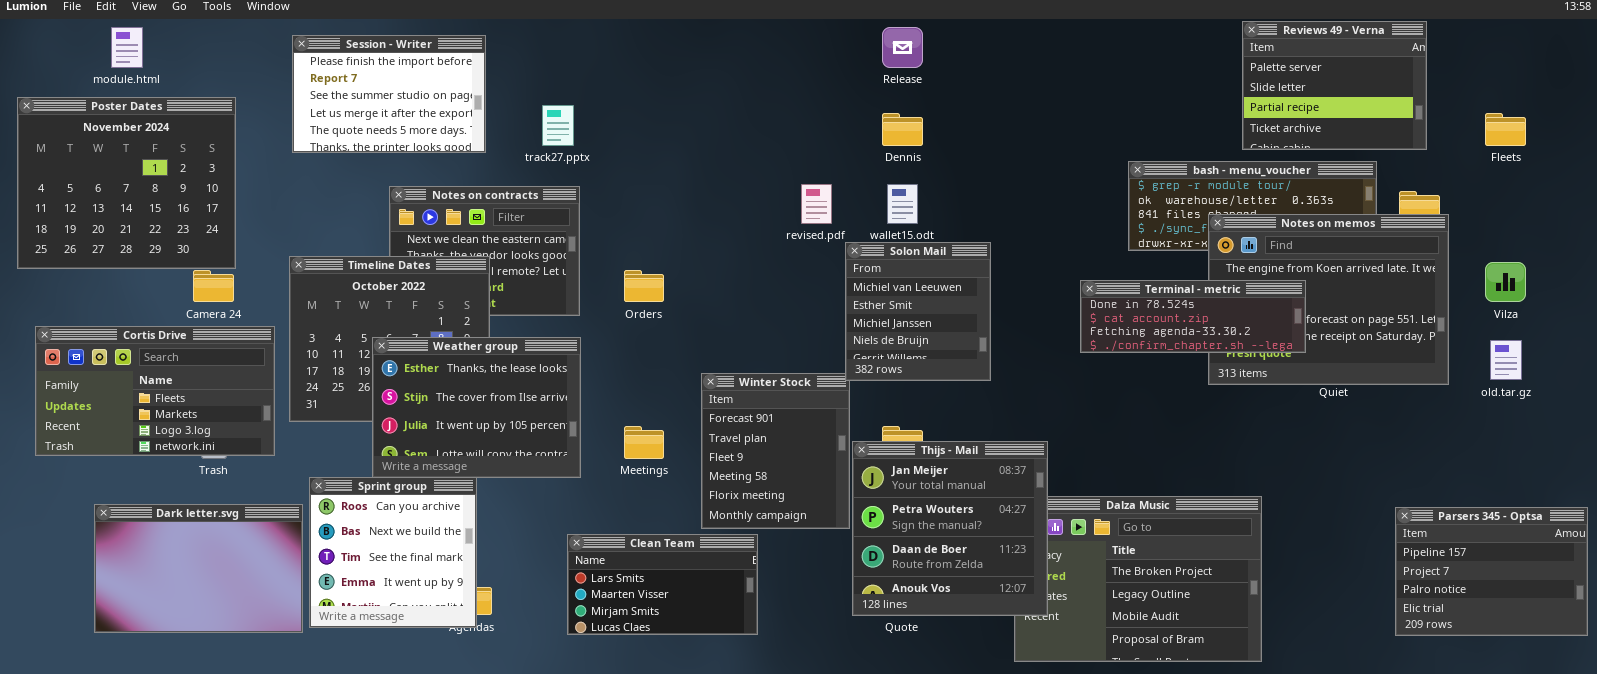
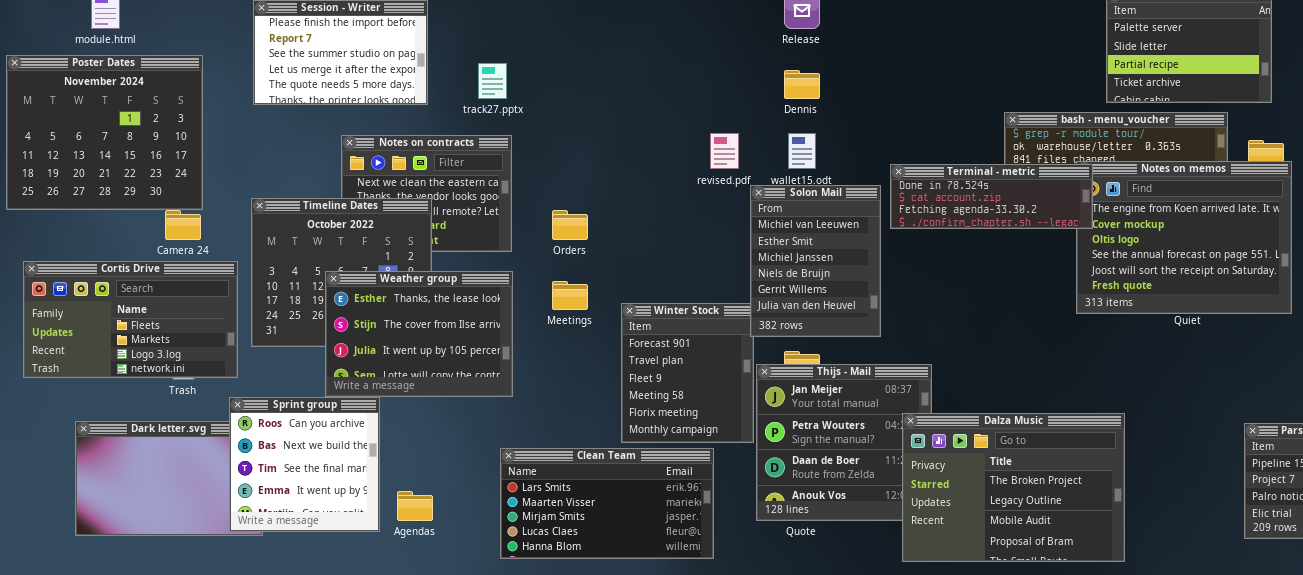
Solon Mail: [845,242,991,381] -> [750,185,881,337], resized
Terminal - metric: [1080,280,1306,353] -> [890,164,1093,229], moved
Meetings: [624,426,664,459] -> [552,281,588,310], moved
Sprint group: [309,477,477,628] -> [229,397,380,532], moved
Dalza Music: [1014,496,1262,662] -> [902,413,1125,562], raised
Clean Team: [567,534,758,635] -> [500,448,714,559], resized

